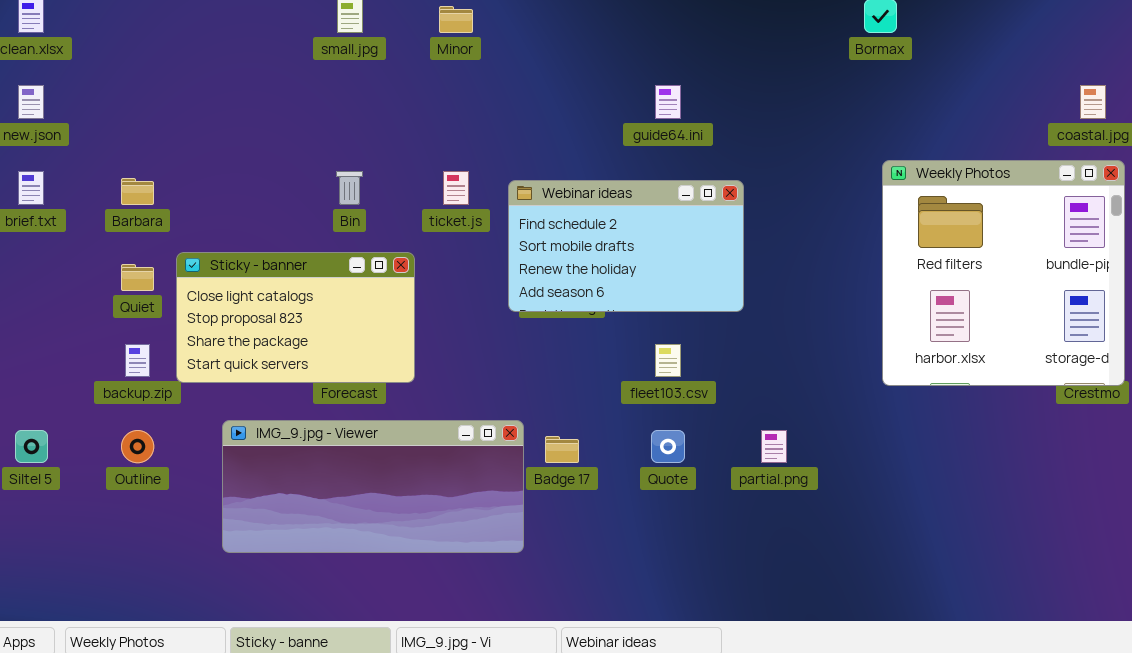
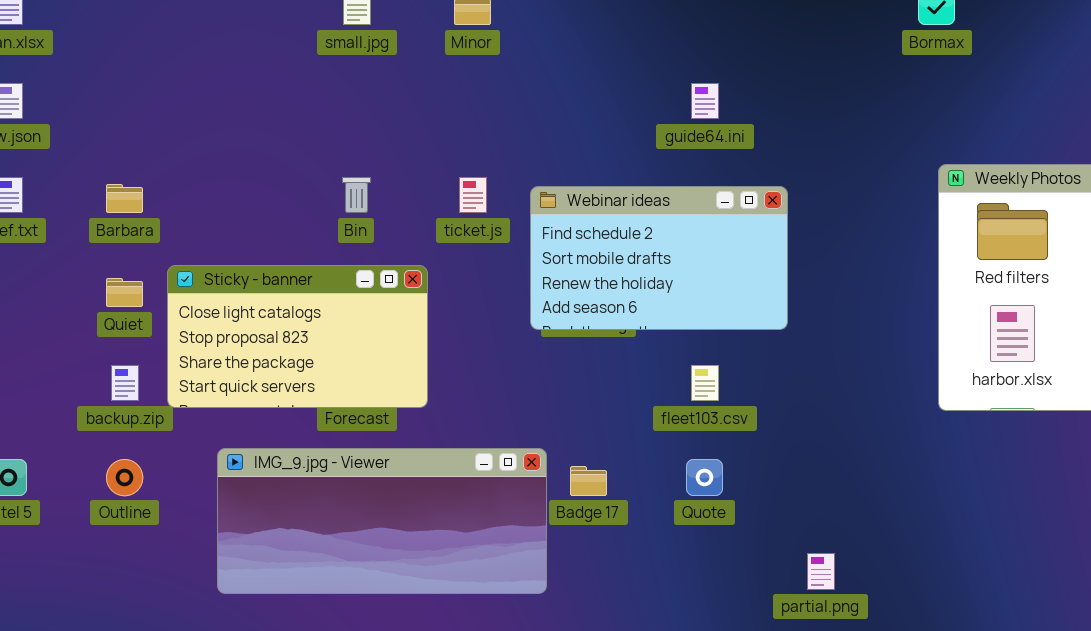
partial.png: [761,430,787,463] -> [807,553,835,590], moved

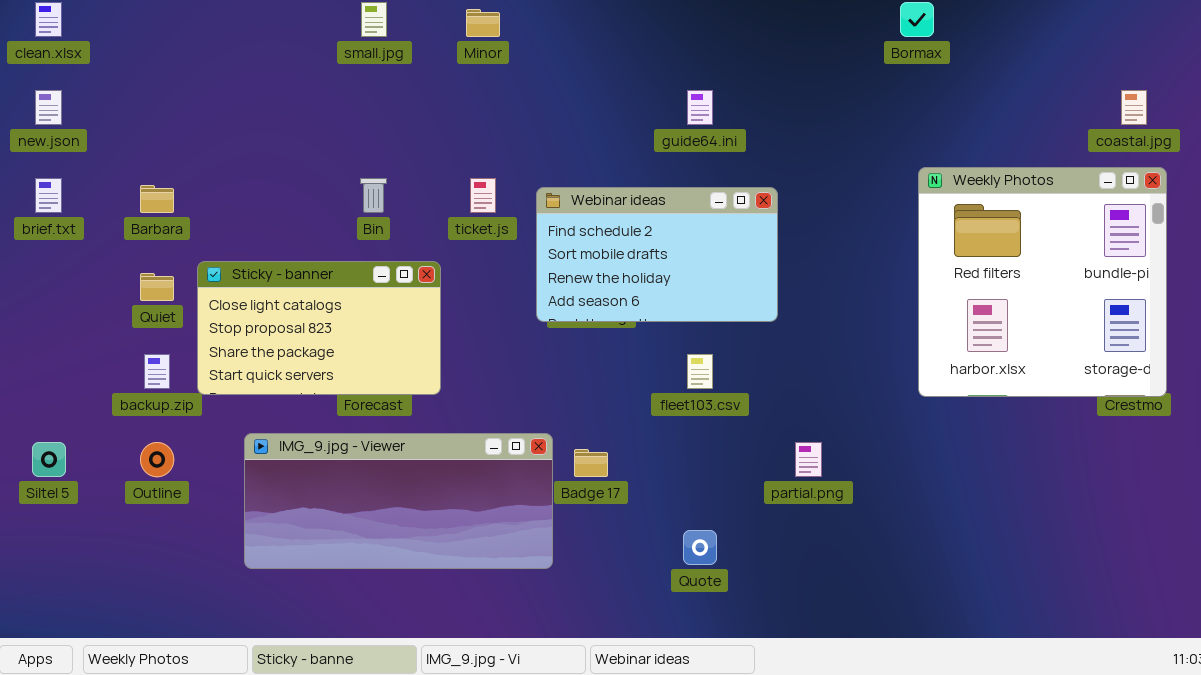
Quote: [686,459,723,496] -> [683,530,717,565], moved
partial.png: [807,553,835,590] -> [795,442,822,477], moved

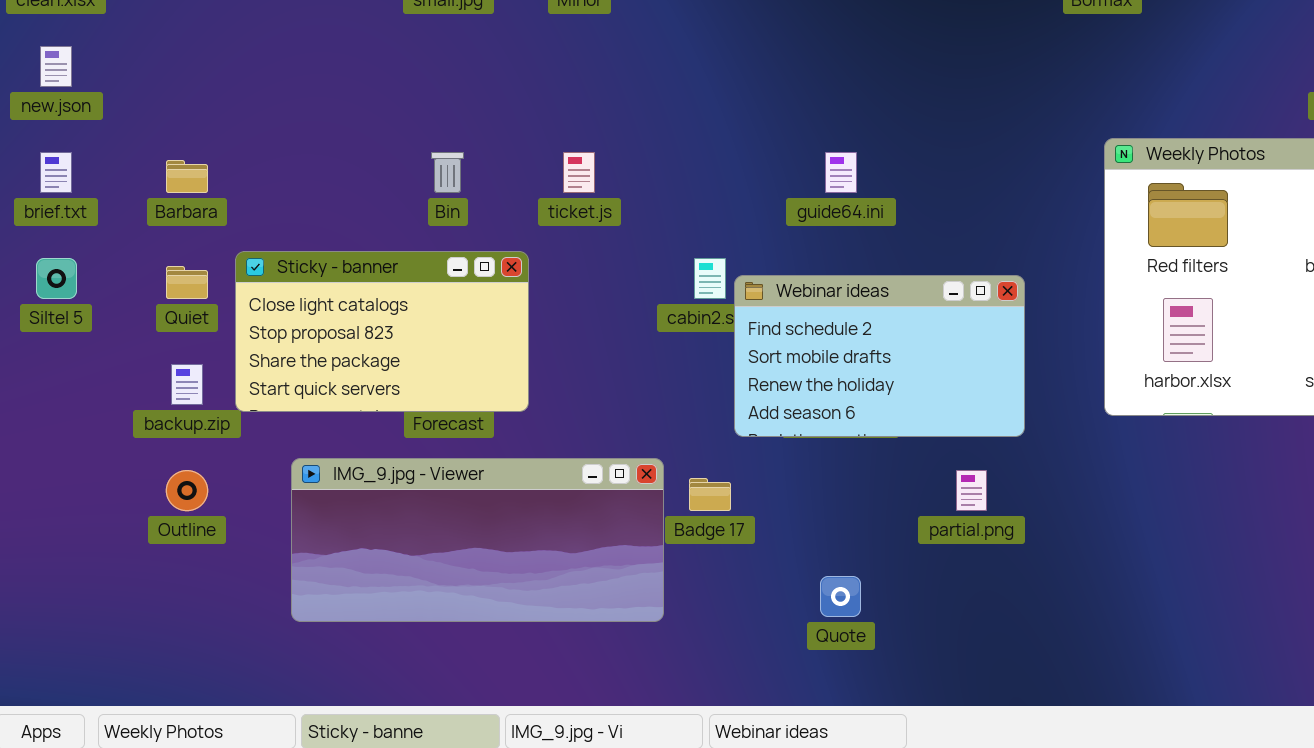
guide64.ini: [687,90,713,125] -> [825,152,857,193], moved
Webinar ideas: [536,187,778,322] -> [734,275,1025,437], moved
Siltel 5: [32,442,66,477] -> [36,258,77,299], moved

